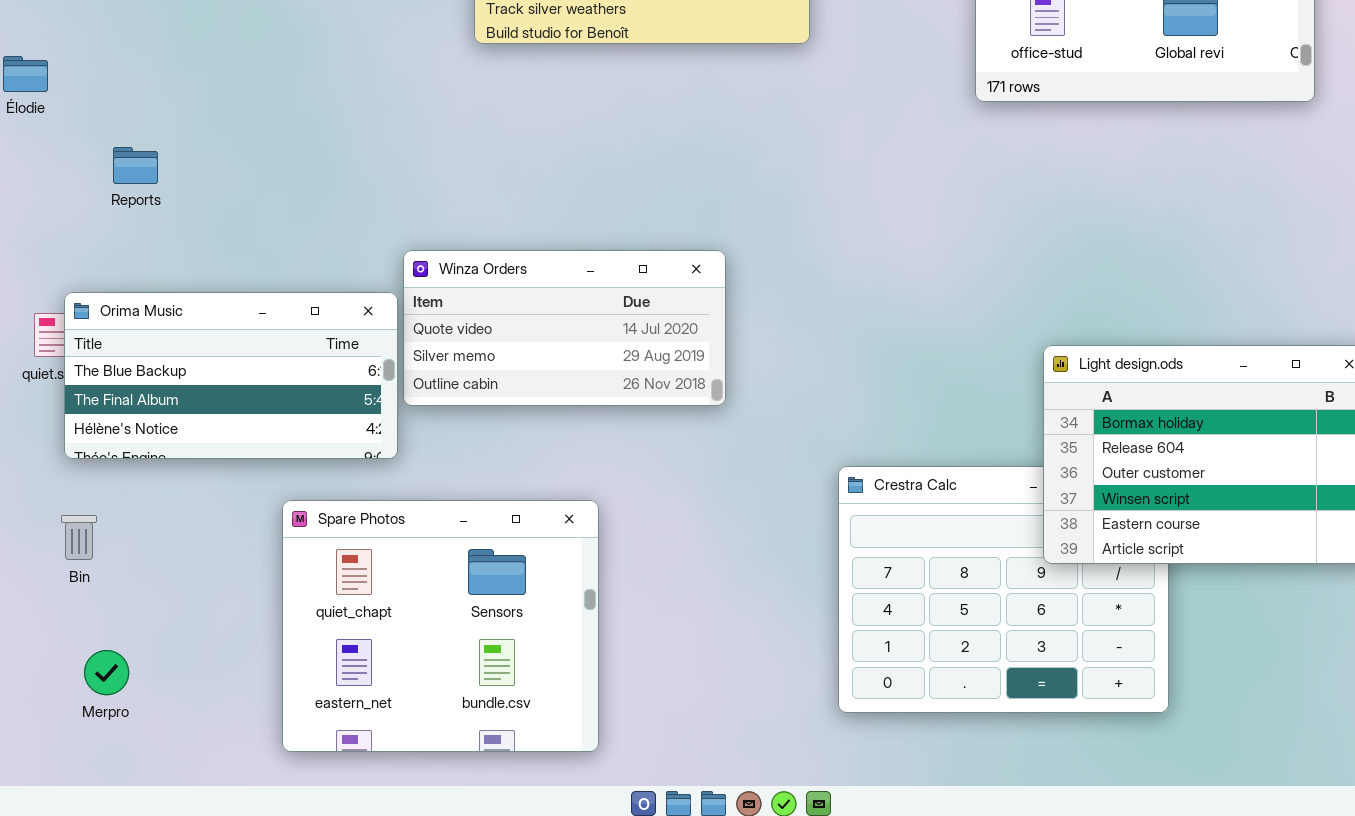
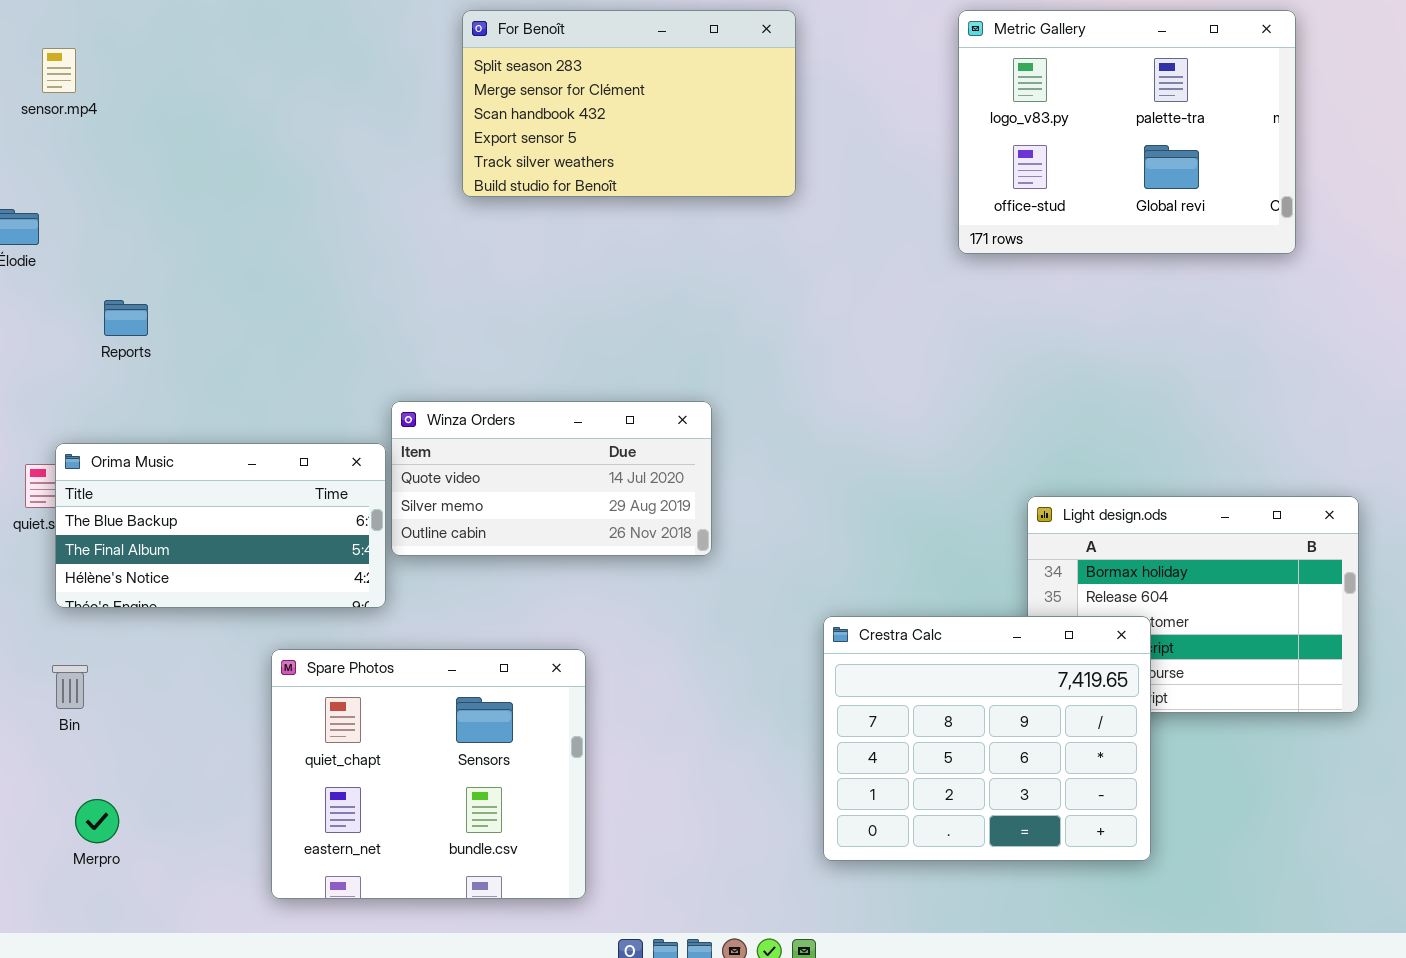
Crestra Calc: [838,466,1169,713] -> [823,616,1151,861], raised

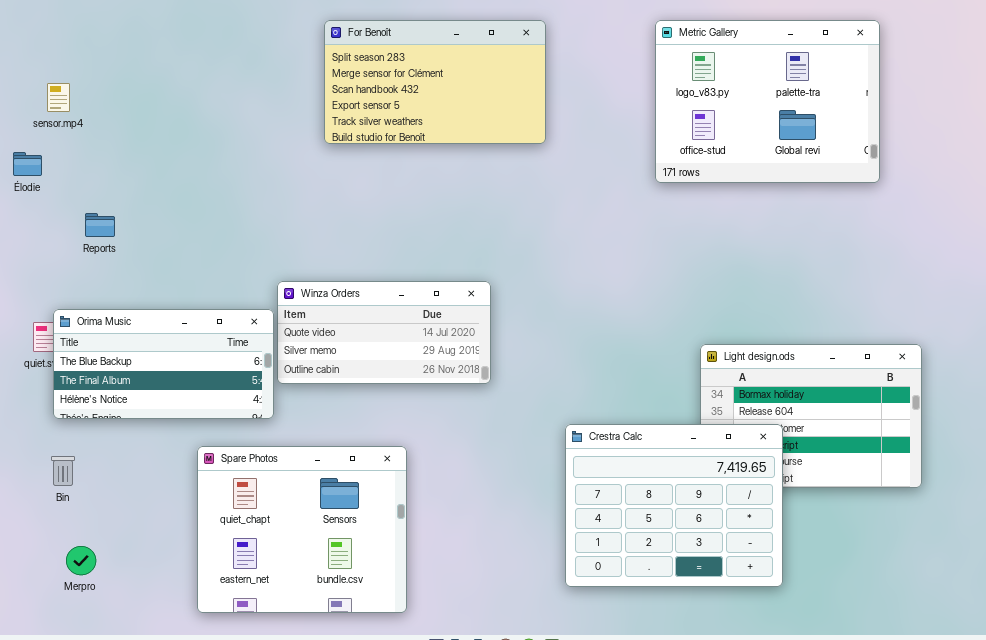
sensor.mp4: [42,48,76,93] -> [47,83,70,112], moved

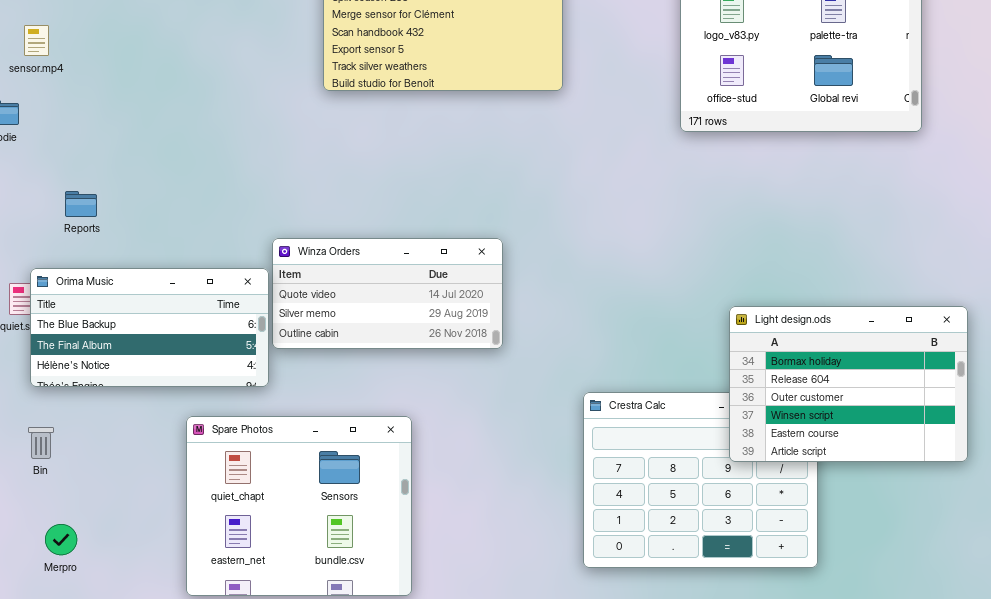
Reports: [85,213,115,237] -> [65,191,97,217], moved
Light design.ods: [700,344,922,488] -> [729,306,968,462], raised

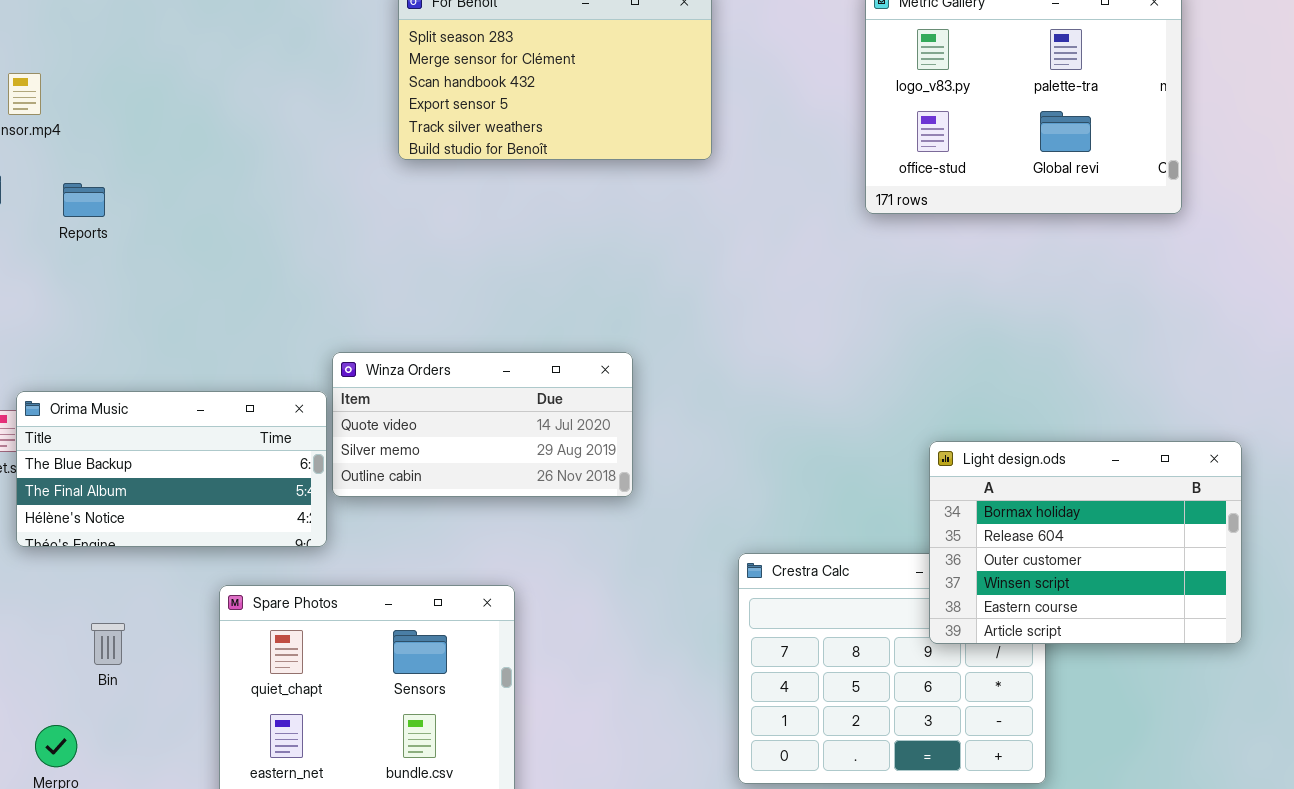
Reports: [65,191,97,217] -> [63,183,105,217], moved
Bin: [28,427,54,459] -> [91,623,125,665], moved

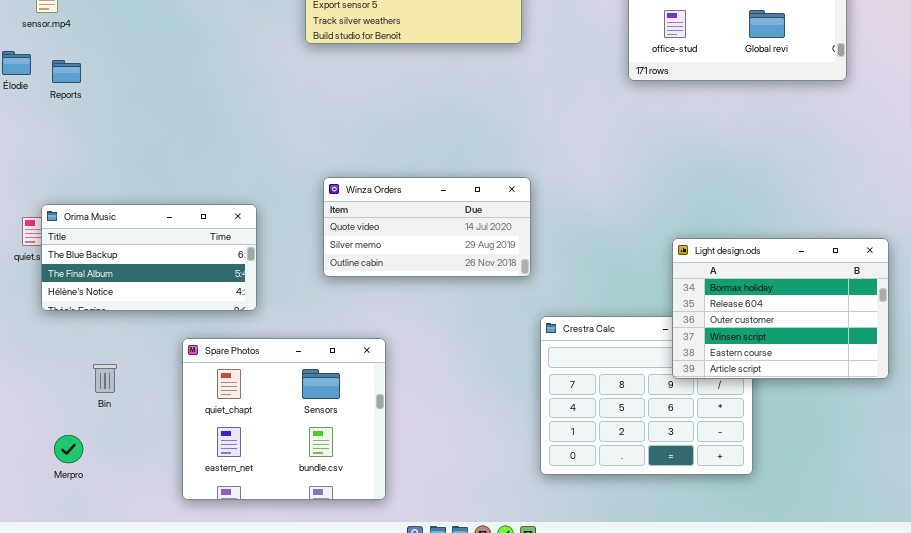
Reports: [63,183,105,217] -> [52,60,81,83], moved
Winza Orders: [332,352,633,497] -> [323,177,531,277], moved

